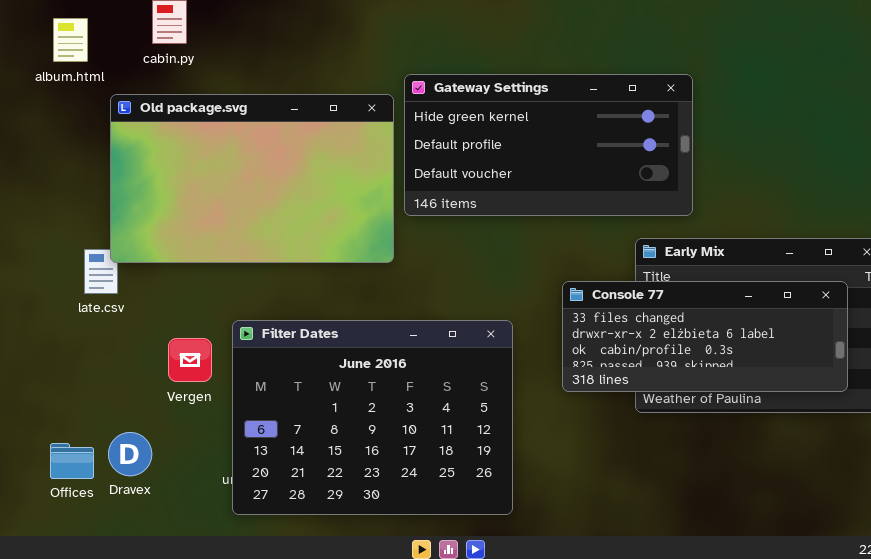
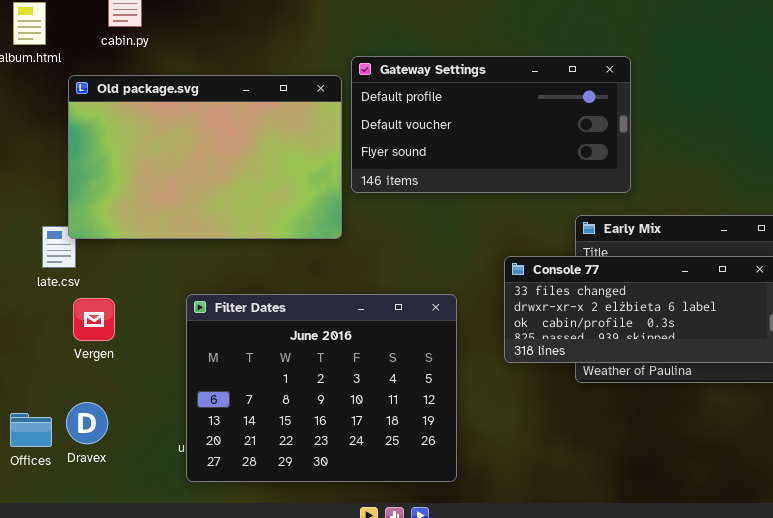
Gateway Settings: [404,74,693,216] -> [351,56,631,193], scrolled down 1 row
Vergen: [168,338,212,382] -> [73,298,115,341], moved

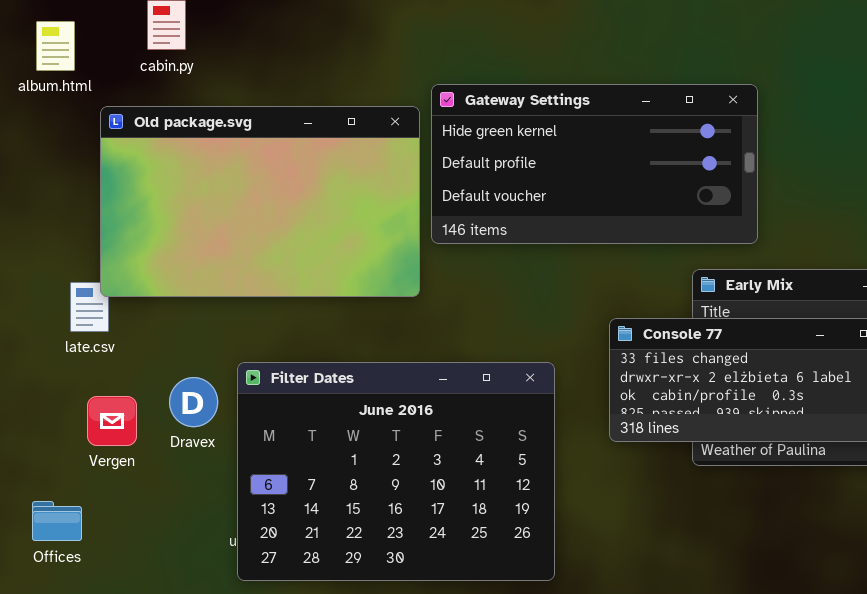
Gateway Settings: [351,56,631,193] -> [431,84,758,244], scrolled up 1 row
Vergen: [73,298,115,341] -> [87,396,137,446], moved
Dravex: [66,402,108,444] -> [169,377,218,427], moved

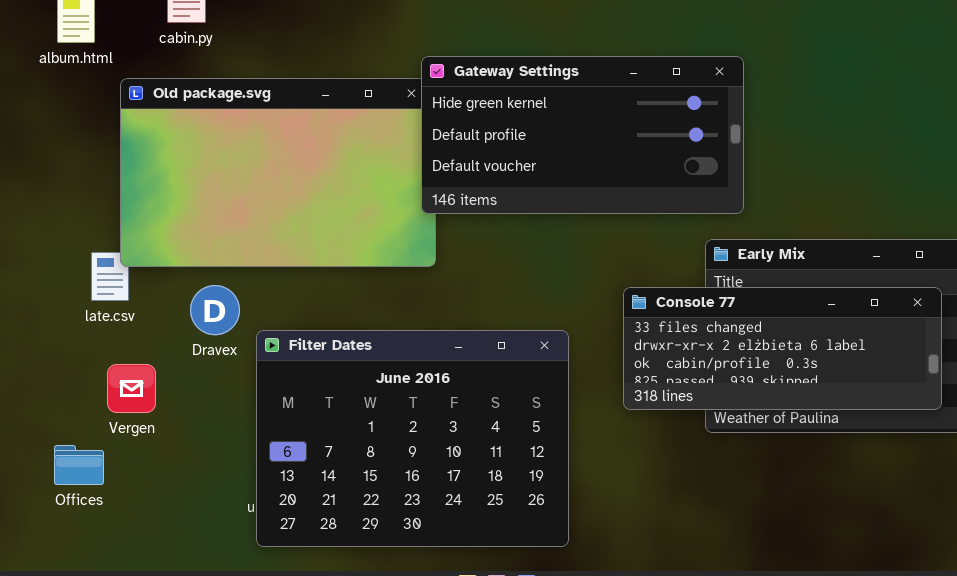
Gateway Settings: [431,84,758,244] -> [421,56,744,214], moved
Dravex: [169,377,218,427] -> [190,285,240,335], moved
Offices: [32,501,82,541] -> [54,445,104,485], moved

